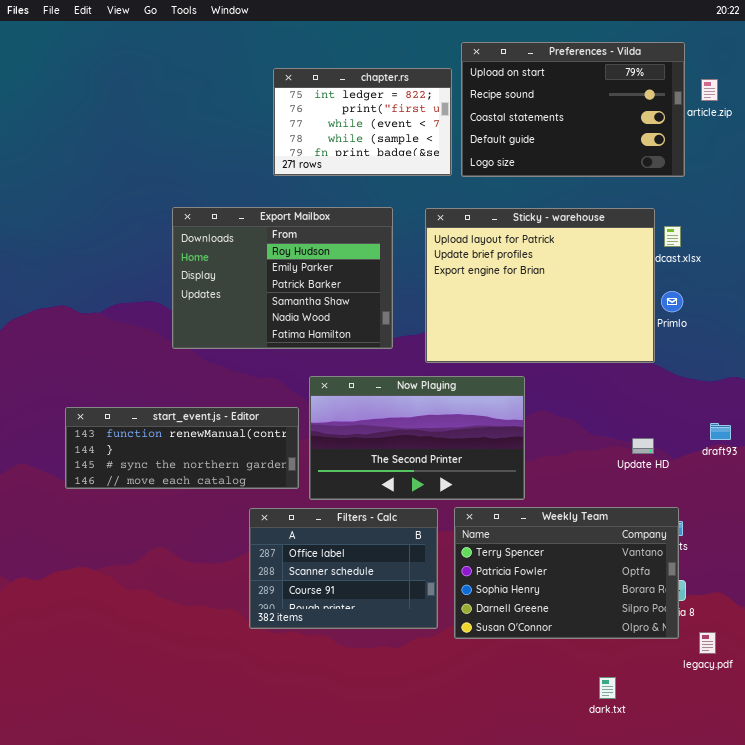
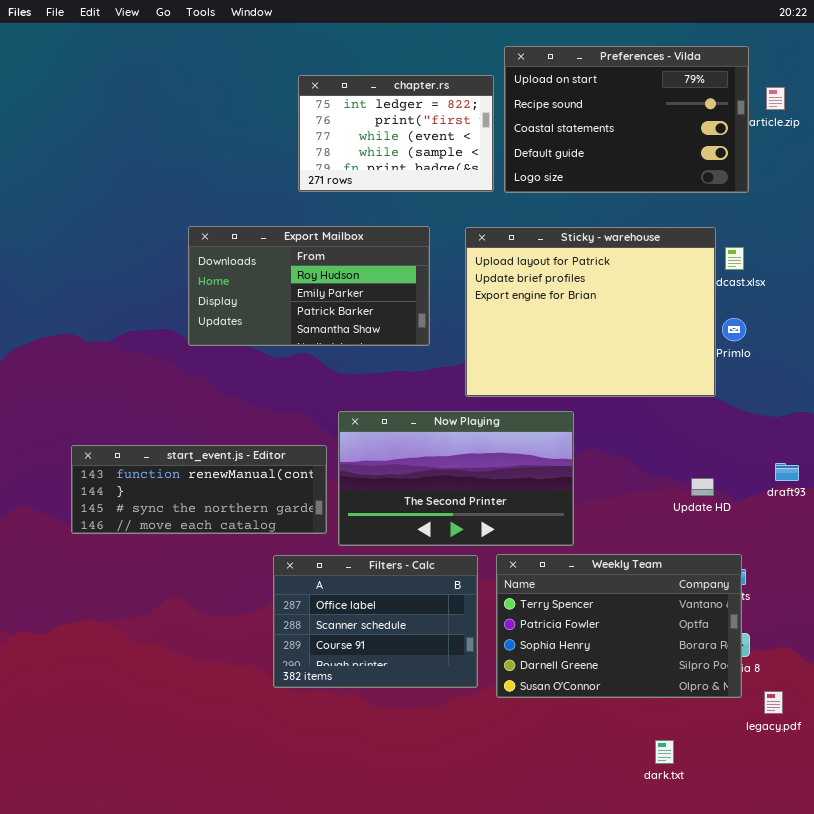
Export Mailbox: [172,207,393,349] -> [188,226,430,346], resized

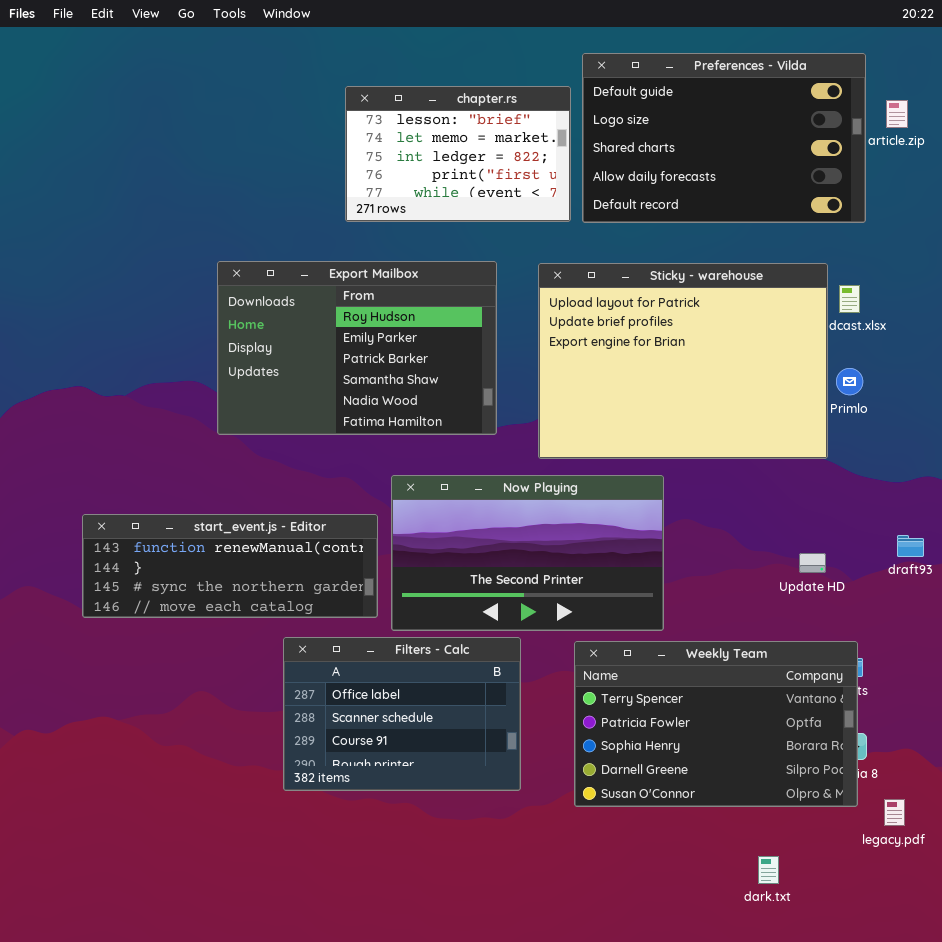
Preferences - Vilda: [504,46,749,193] -> [582,53,866,223], scrolled down 3 rows
chapter.rs: [298,75,494,192] -> [345,86,571,222], scrolled up 2 rows
Export Mailbox: [188,226,430,346] -> [217,261,497,435], resized
Filters - Calc: [273,555,478,688] -> [283,637,521,791], moved

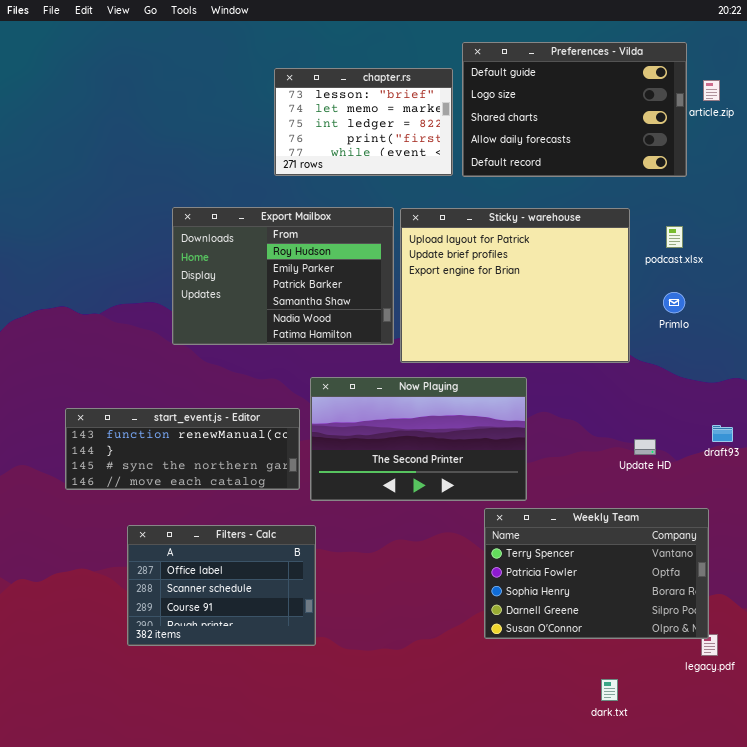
Sticky - warehouse: [538,263,828,459] -> [400,208,630,363], moved
Filters - Calc: [283,637,521,791] -> [127,525,316,646], moved
Weekly Team: [574,641,858,807] -> [484,508,709,639], moved

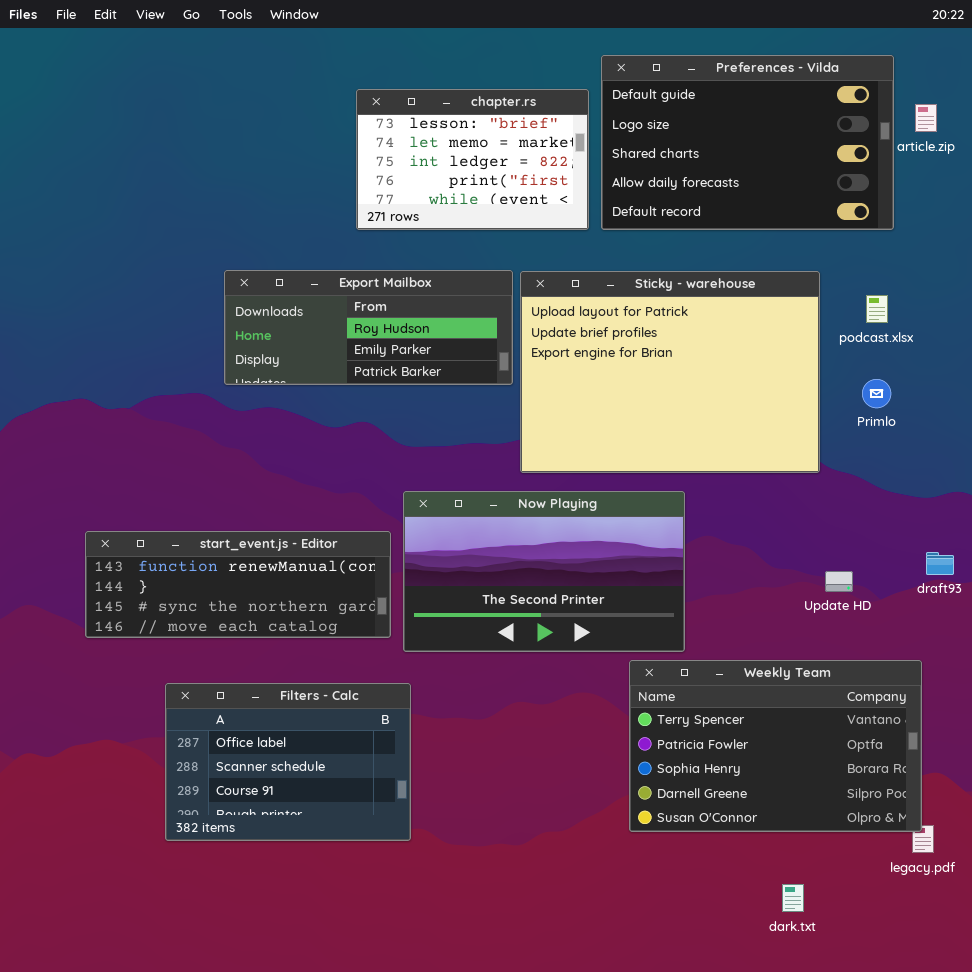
Export Mailbox: [172,207,394,345] -> [224,270,513,385], resized

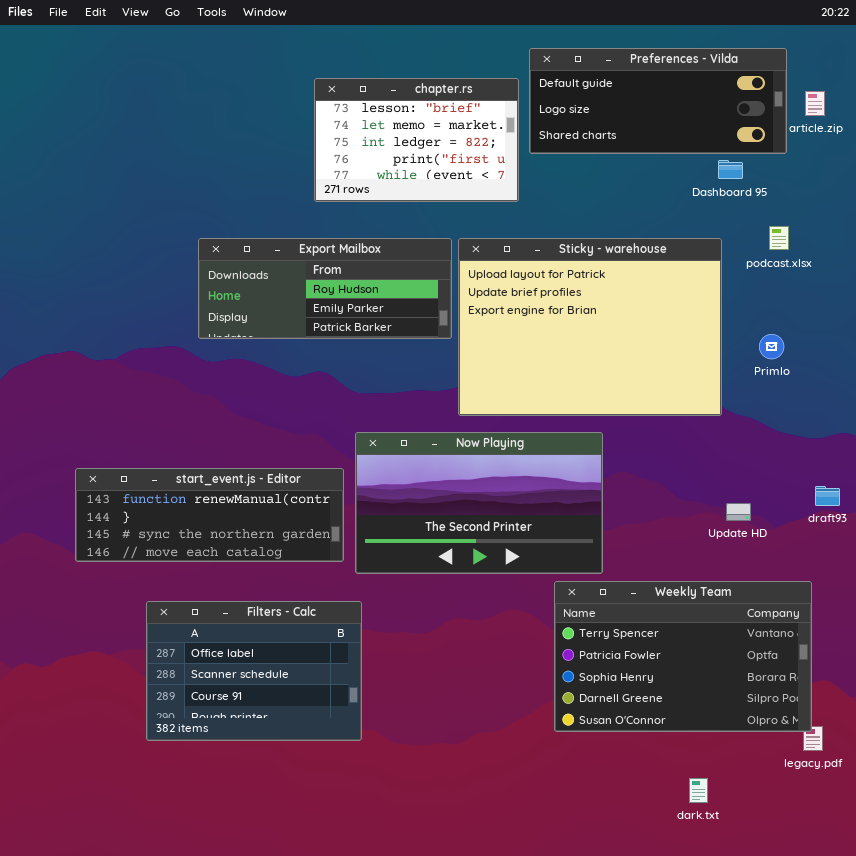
Preferences - Vilda: [601,55,894,230] -> [529,48,787,154], resized
podcast.xlsx: [866,295,888,323] -> [769,226,789,250], moved

